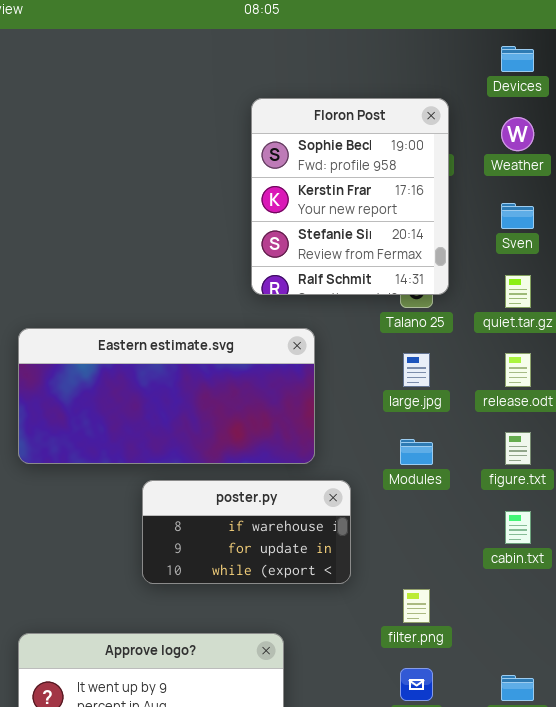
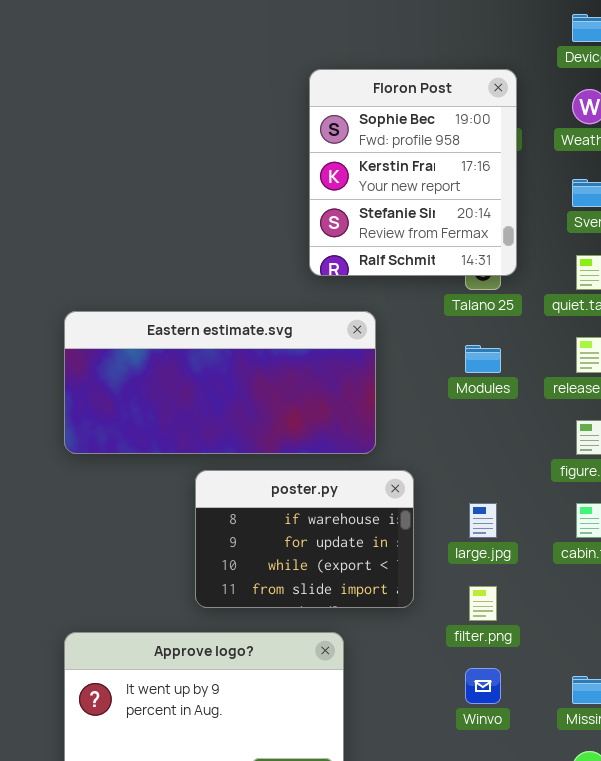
large.jpg: [403,353,430,387] -> [469,503,497,538], moved
Modules: [400,439,433,465] -> [465,345,501,373], moved
poster.py: [142,480,351,584] -> [195,470,414,608], resized

